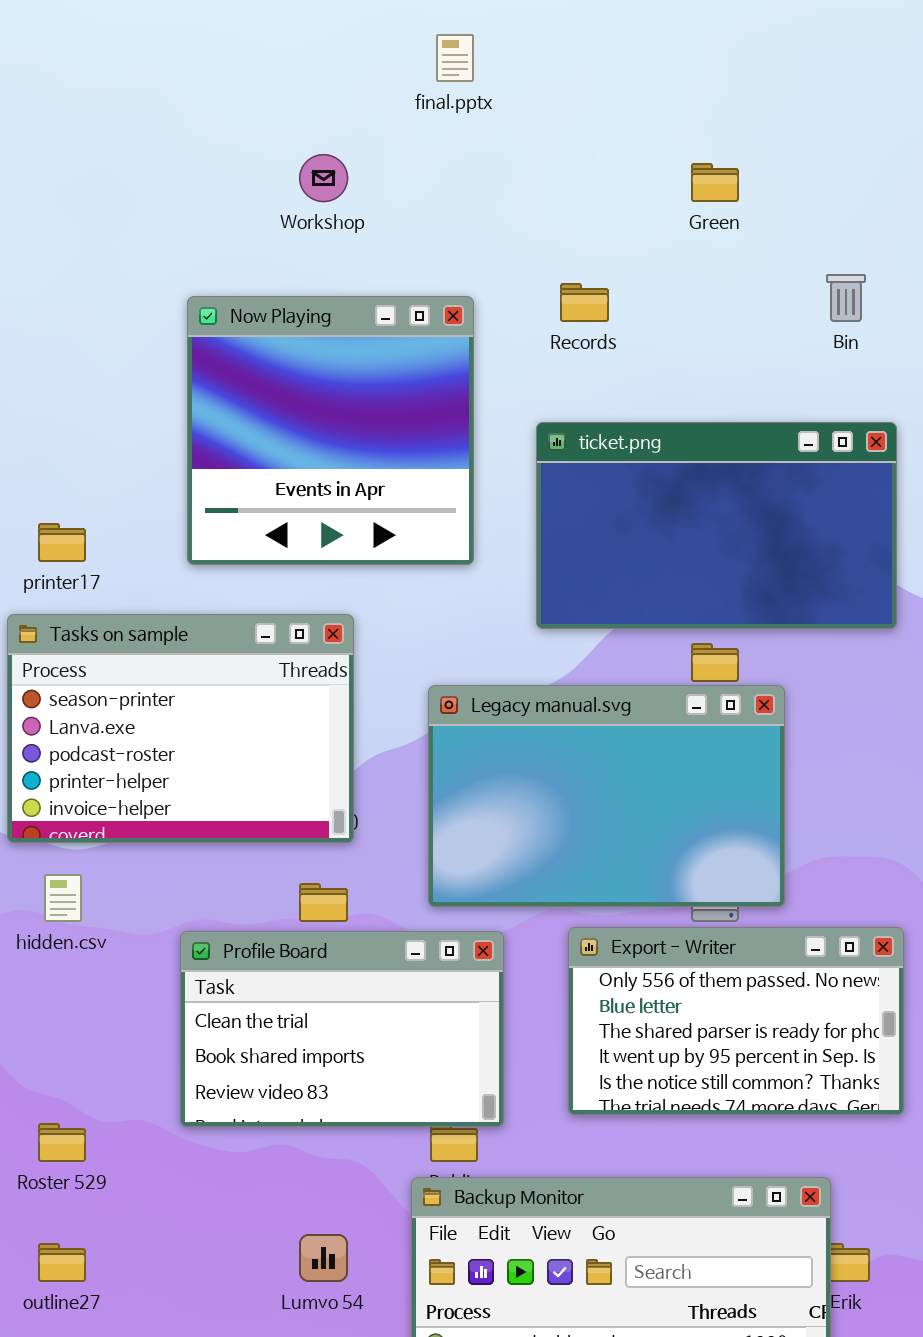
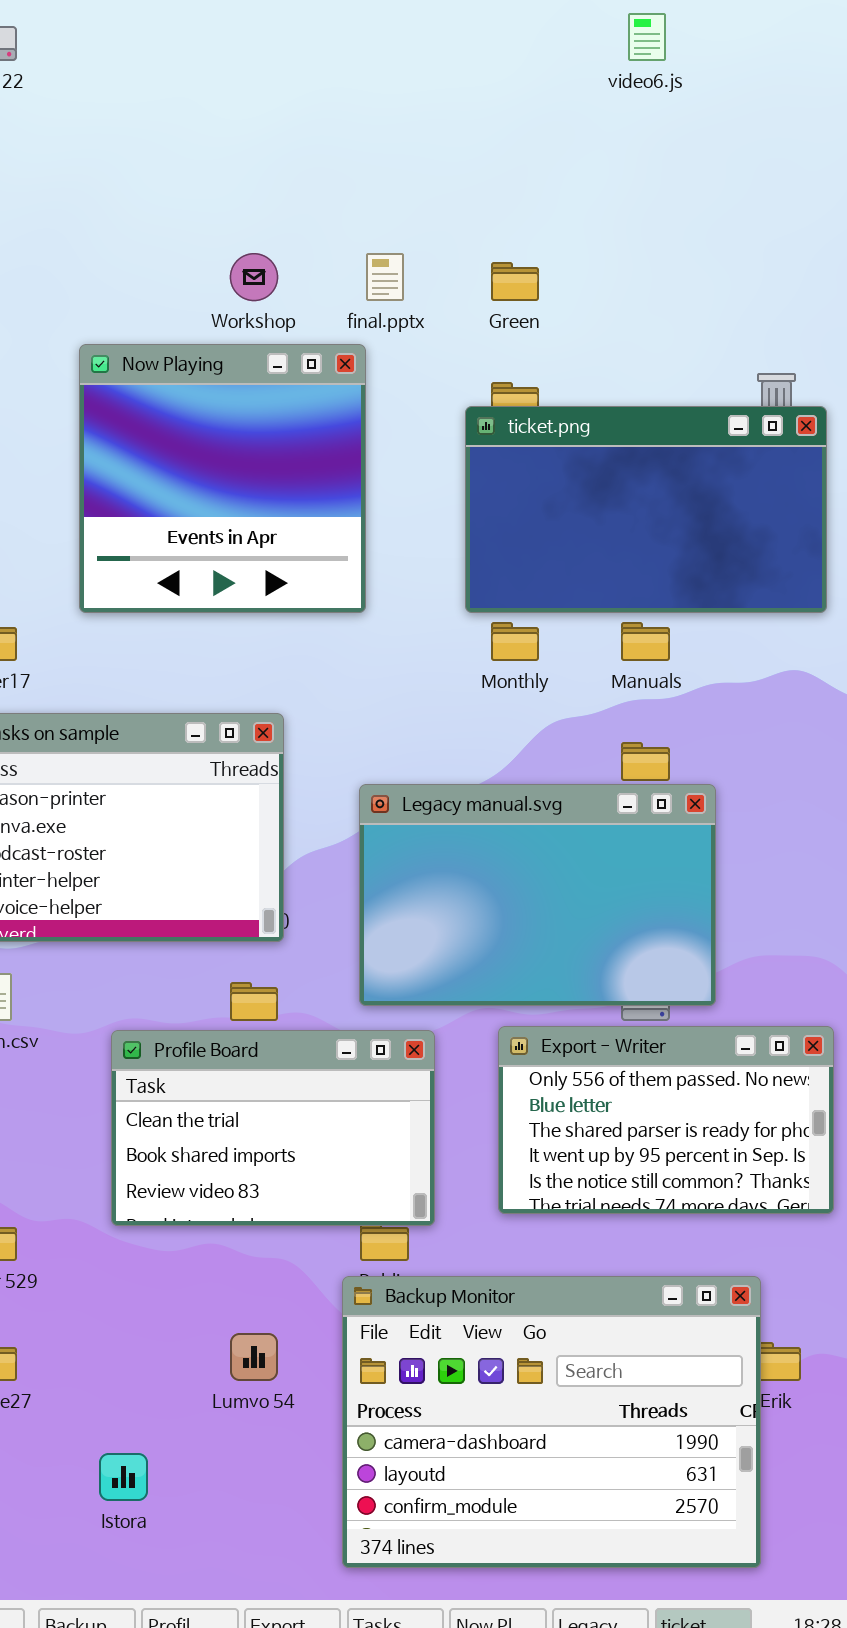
final.pptx: [436,34,474,82] -> [366,253,404,301], moved
Green: [691,163,739,202] -> [491,262,539,301], moved
Now Playing: [187,296,474,565] -> [79,344,366,613], moved
ticket.png: [536,422,897,629] -> [465,406,827,613], moved

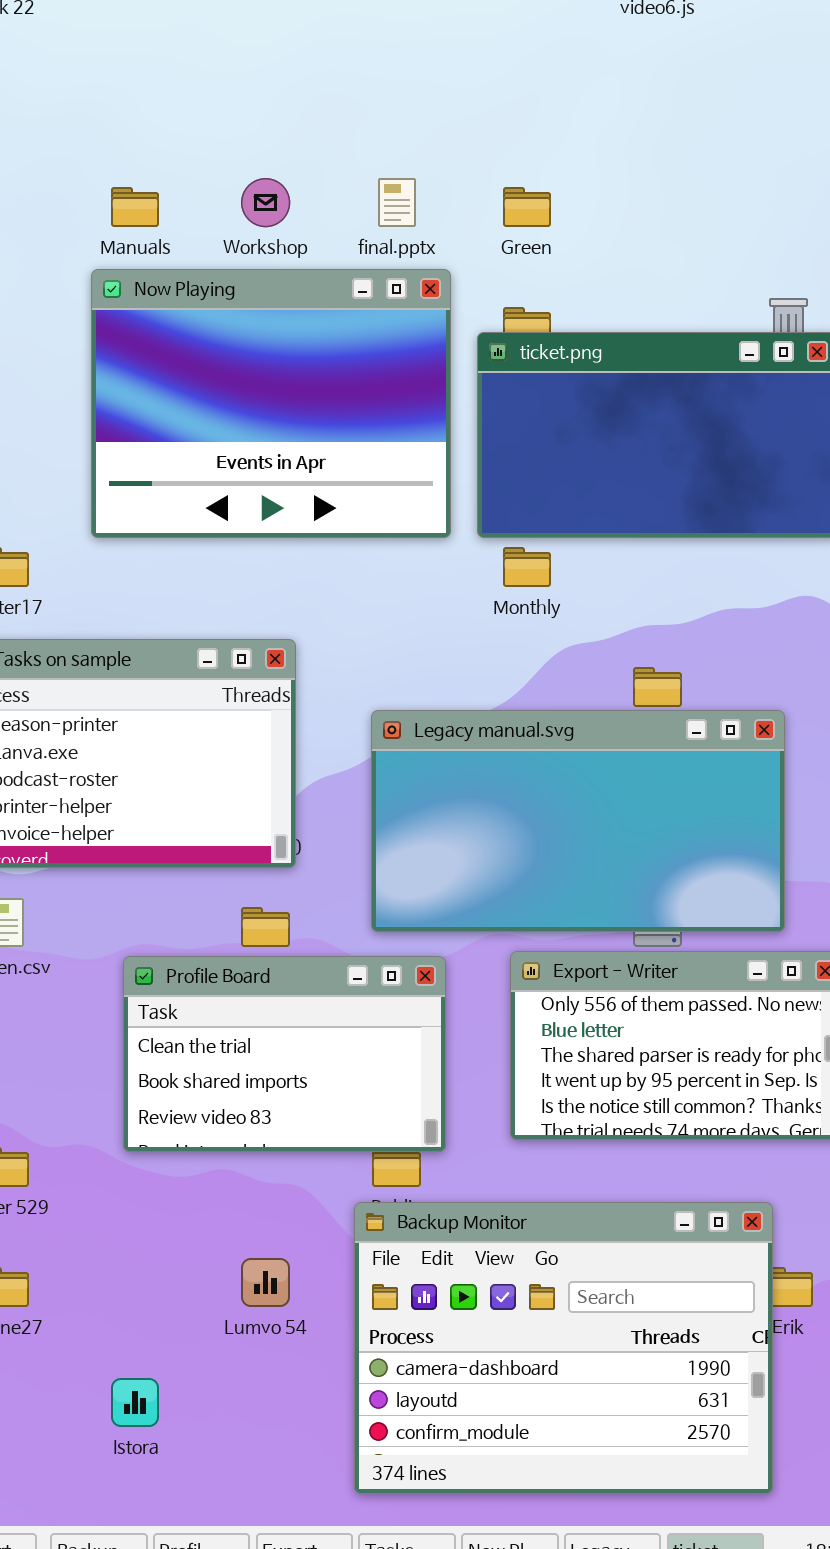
Now Playing: [79,344,366,613] -> [91,269,451,538], resized
Manuals: [621,622,670,661] -> [111,187,159,227], moved
Legacy manual.svg: [359,784,716,1006] -> [371,710,785,932], resized

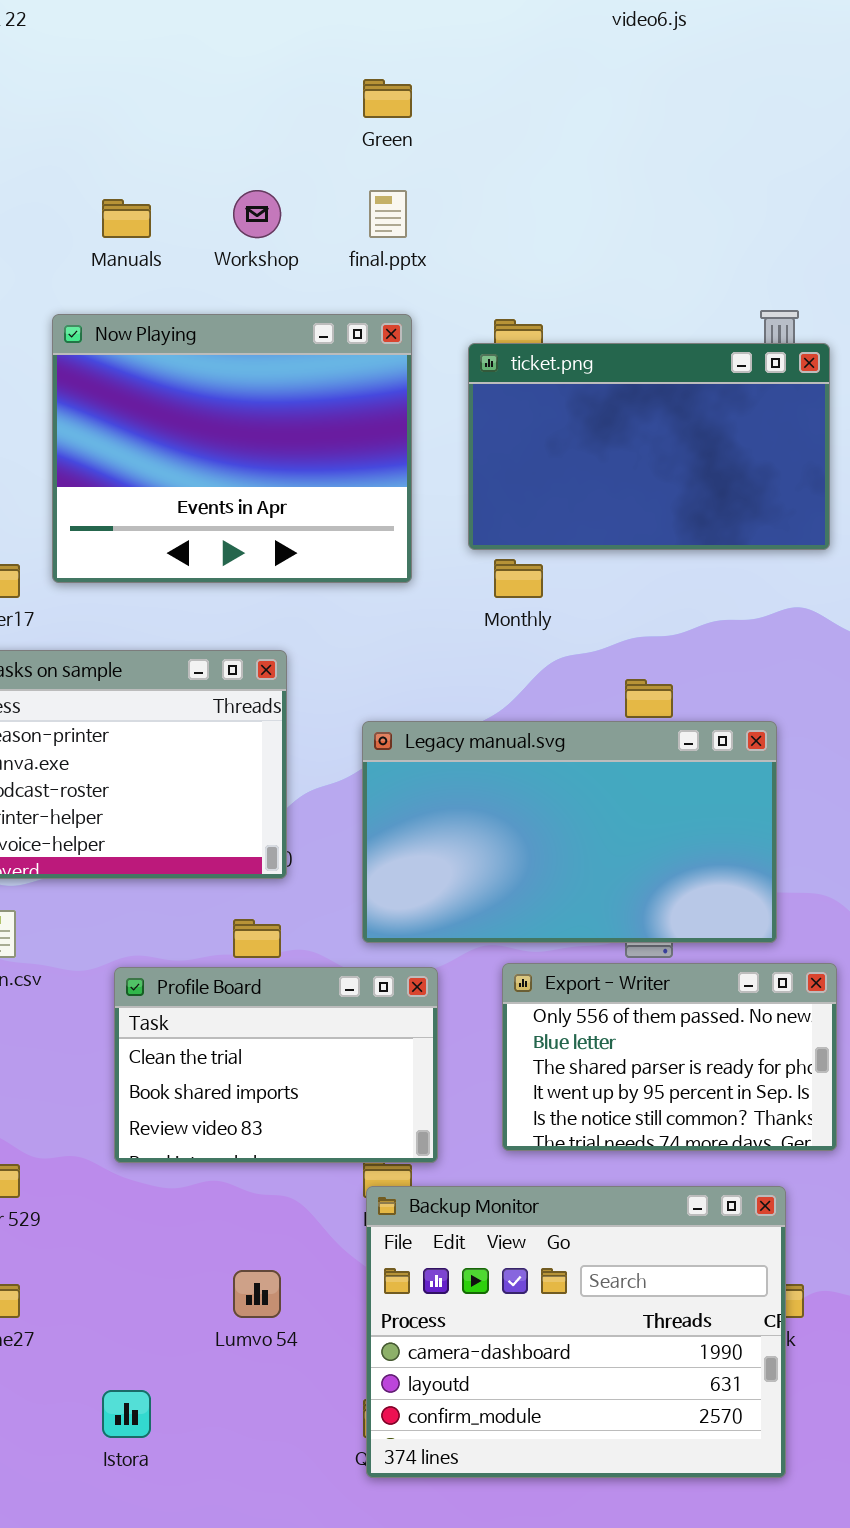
Green: [503,187,551,227] -> [363,79,412,118], moved
Now Playing: [91,269,451,538] -> [52,314,412,583], moved
Backup Monitor: [354,1202,773,1494] -> [366,1186,786,1478], moved

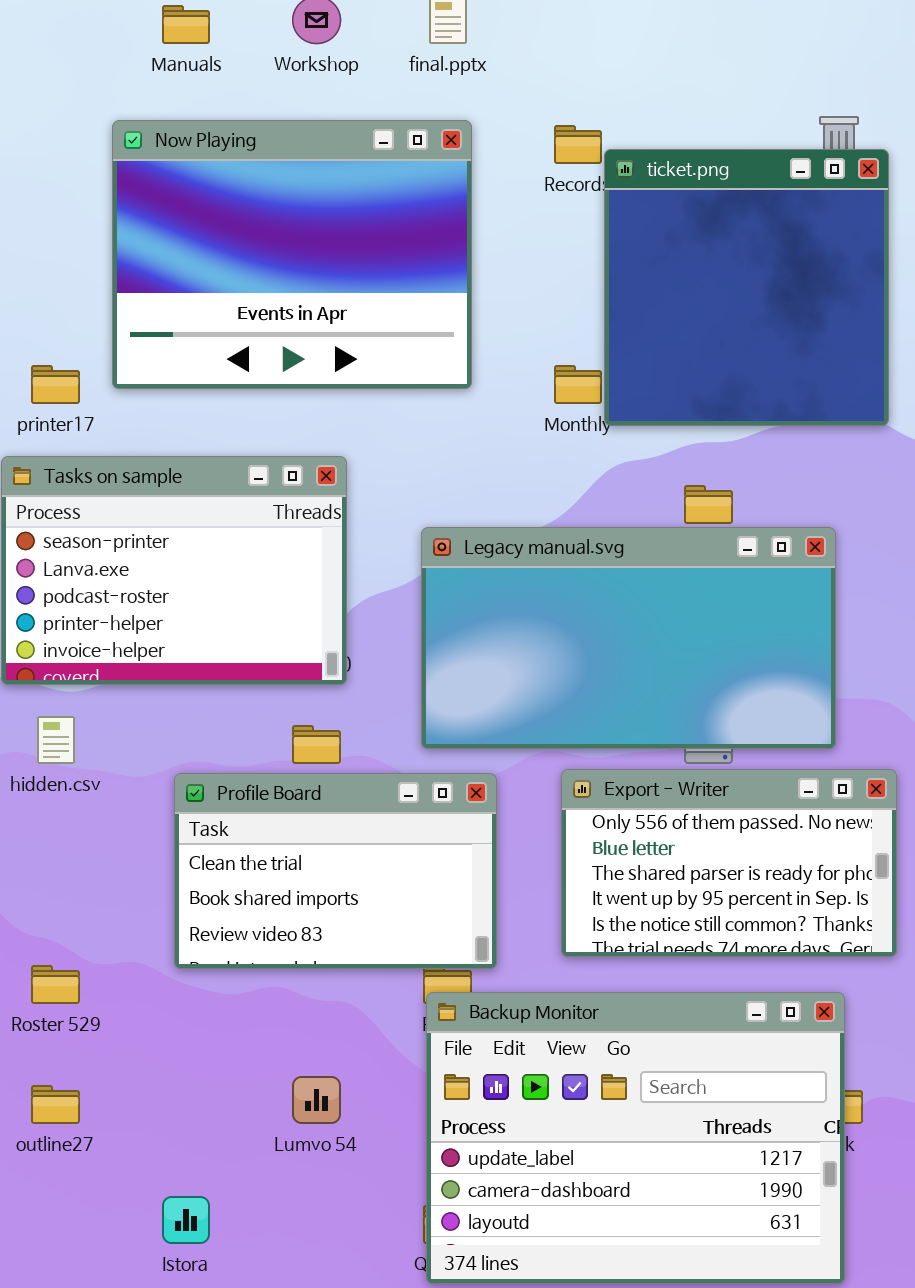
ticket.png: [468,343,830,550] -> [604,149,889,426], resized
Backup Monitor: [366,1186,786,1478] -> [426,992,845,1284], scrolled up 1 row

